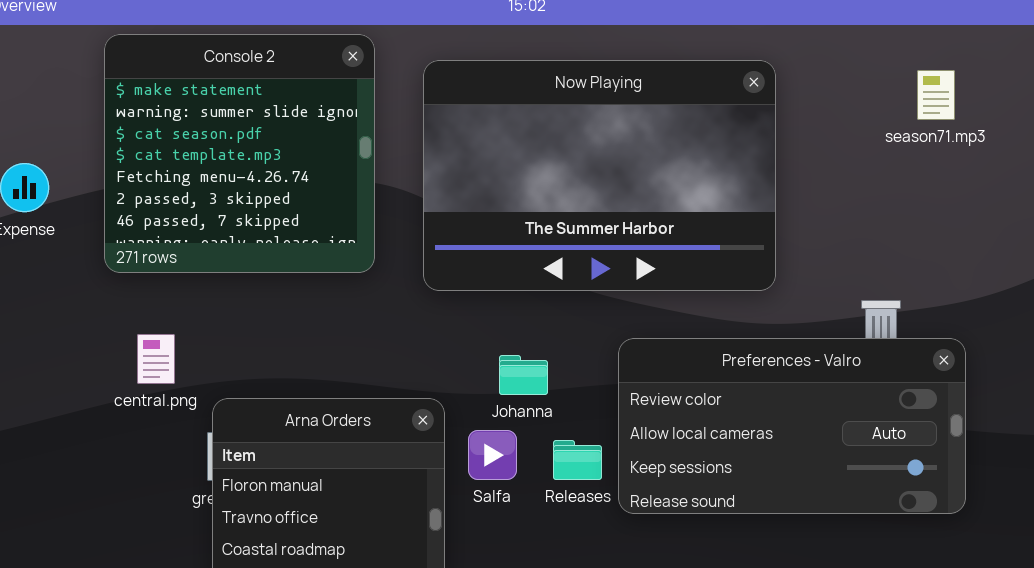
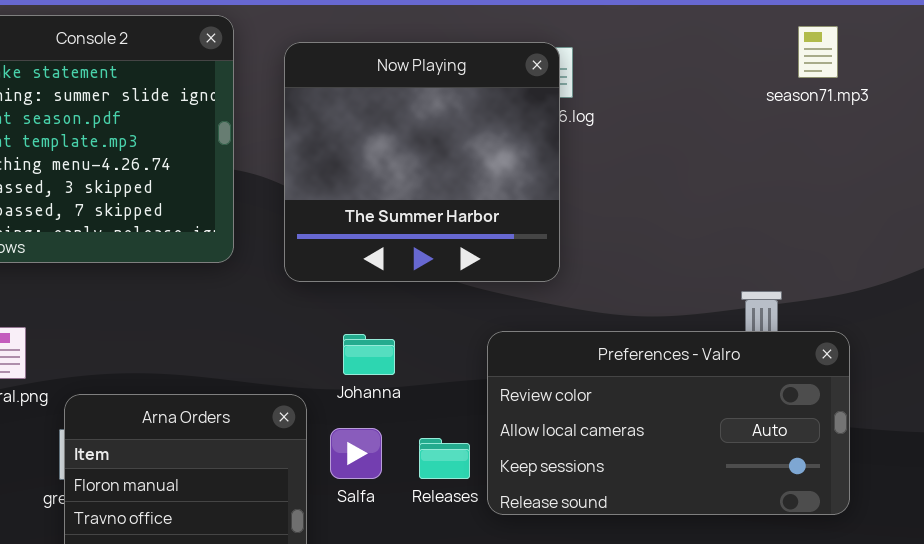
Now Playing: [423,60,776,291] -> [284,42,560,282], resized
season71.mp3: [917,70,955,120] -> [798,26,838,78], moved
Johanna: [499,355,548,395] -> [343,334,395,375], moved

